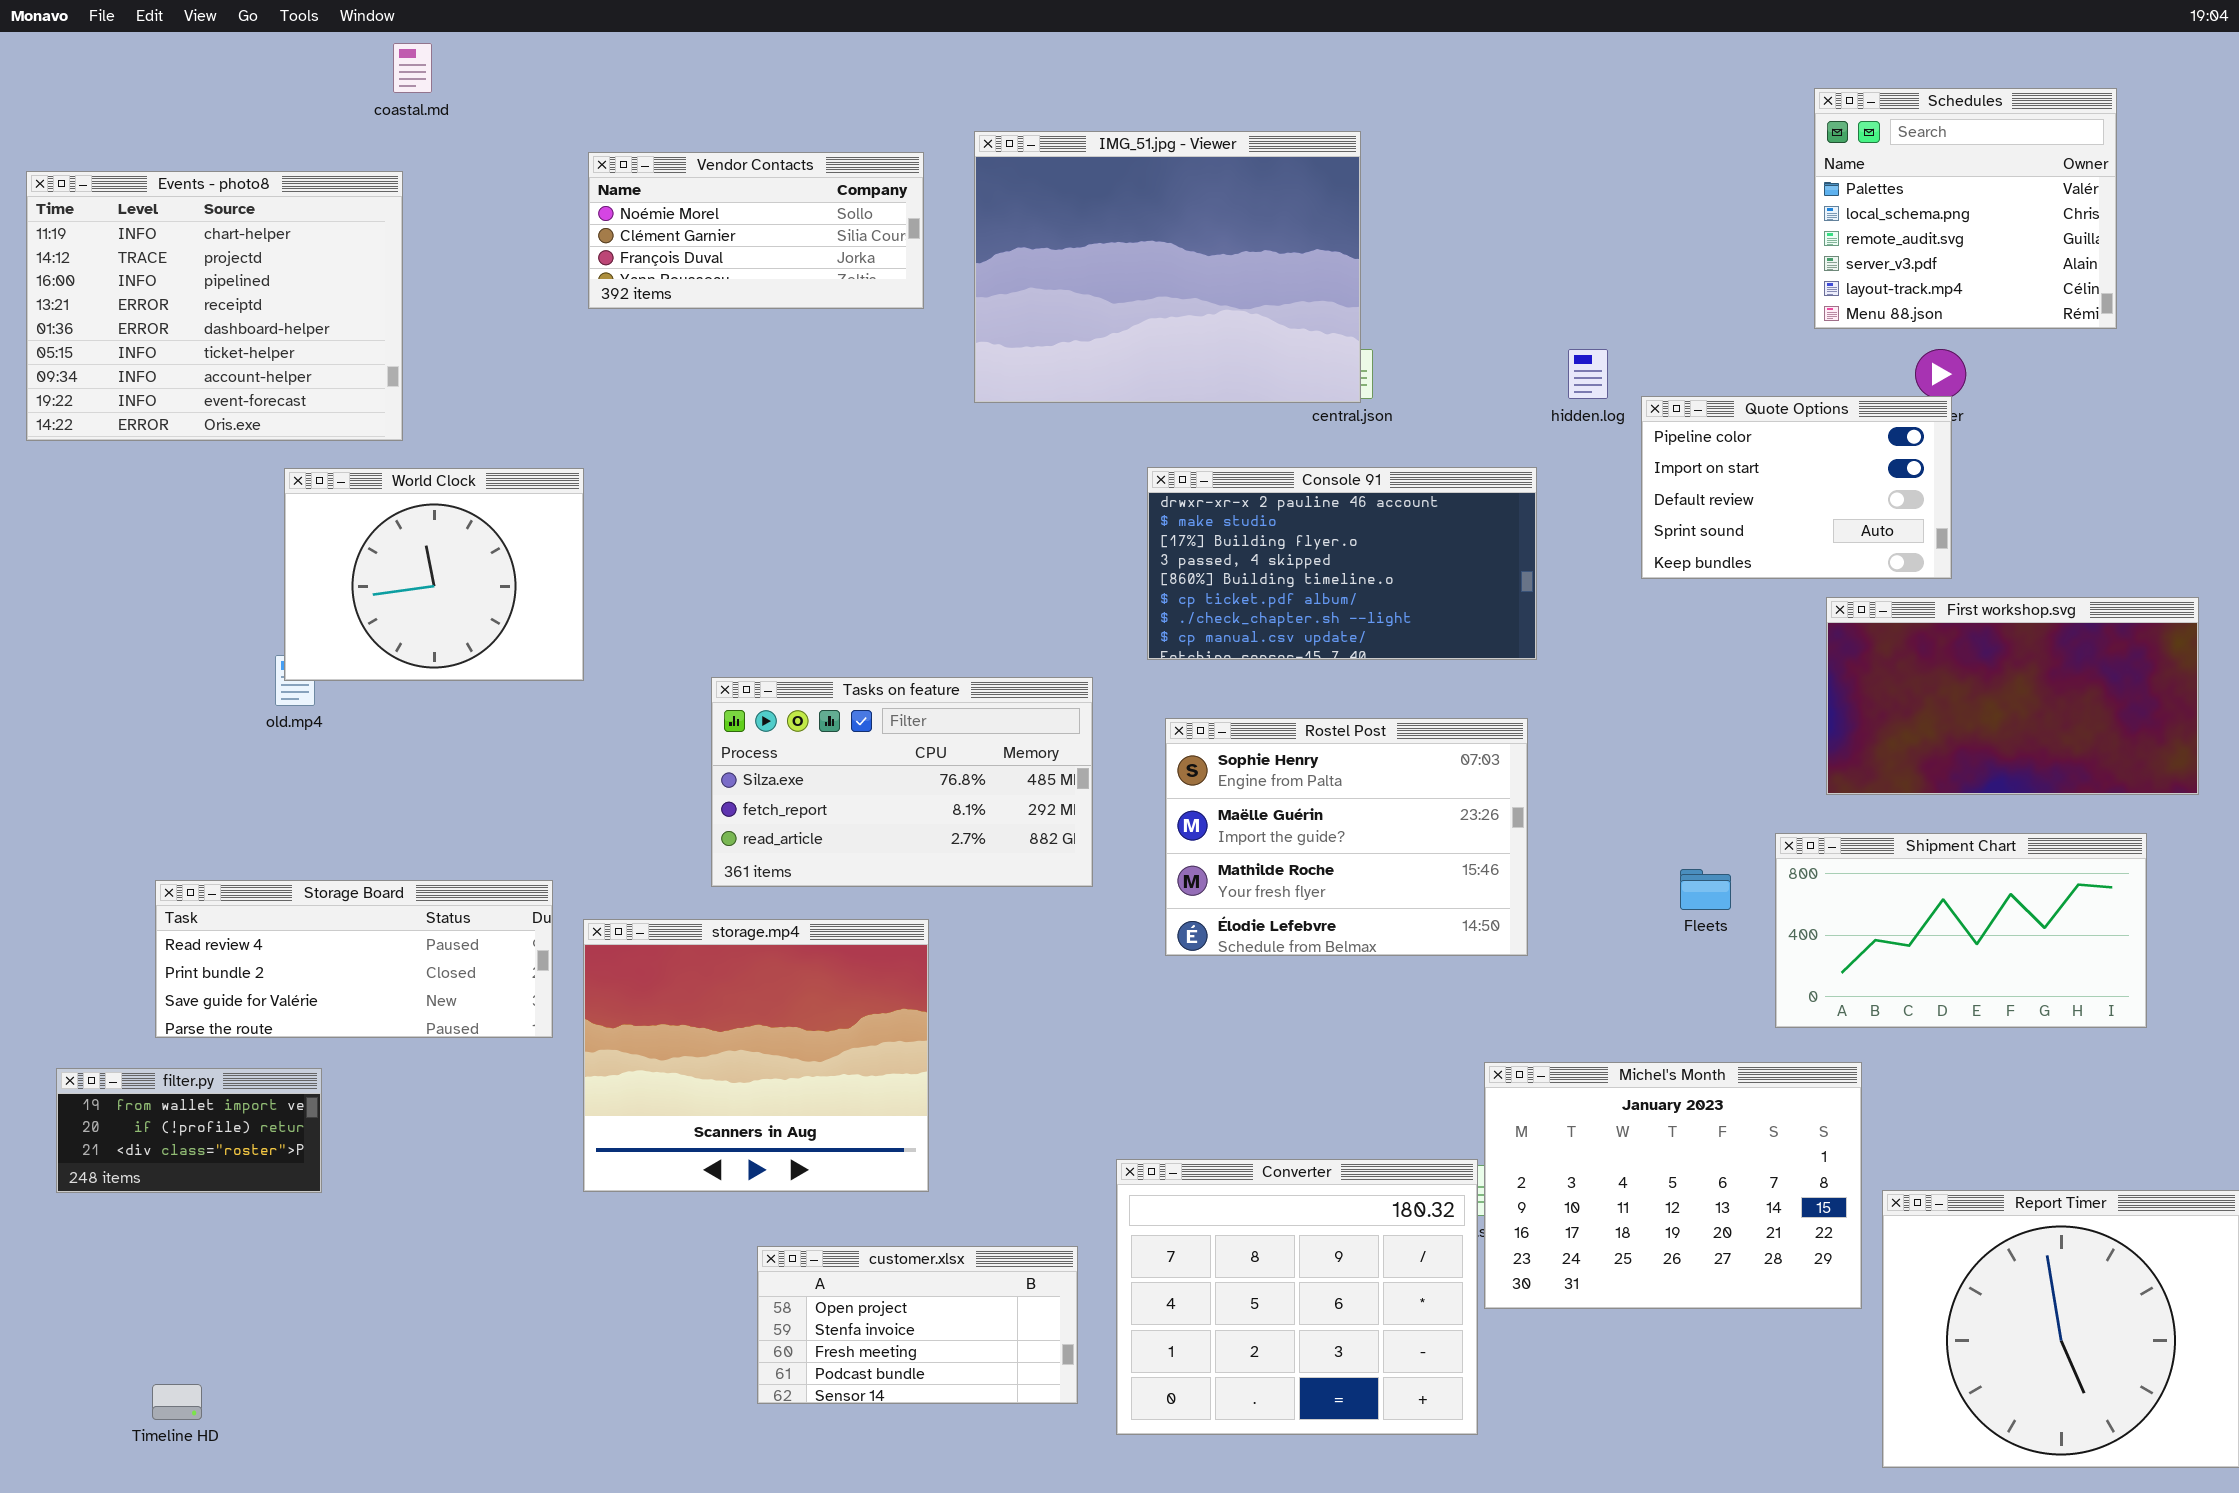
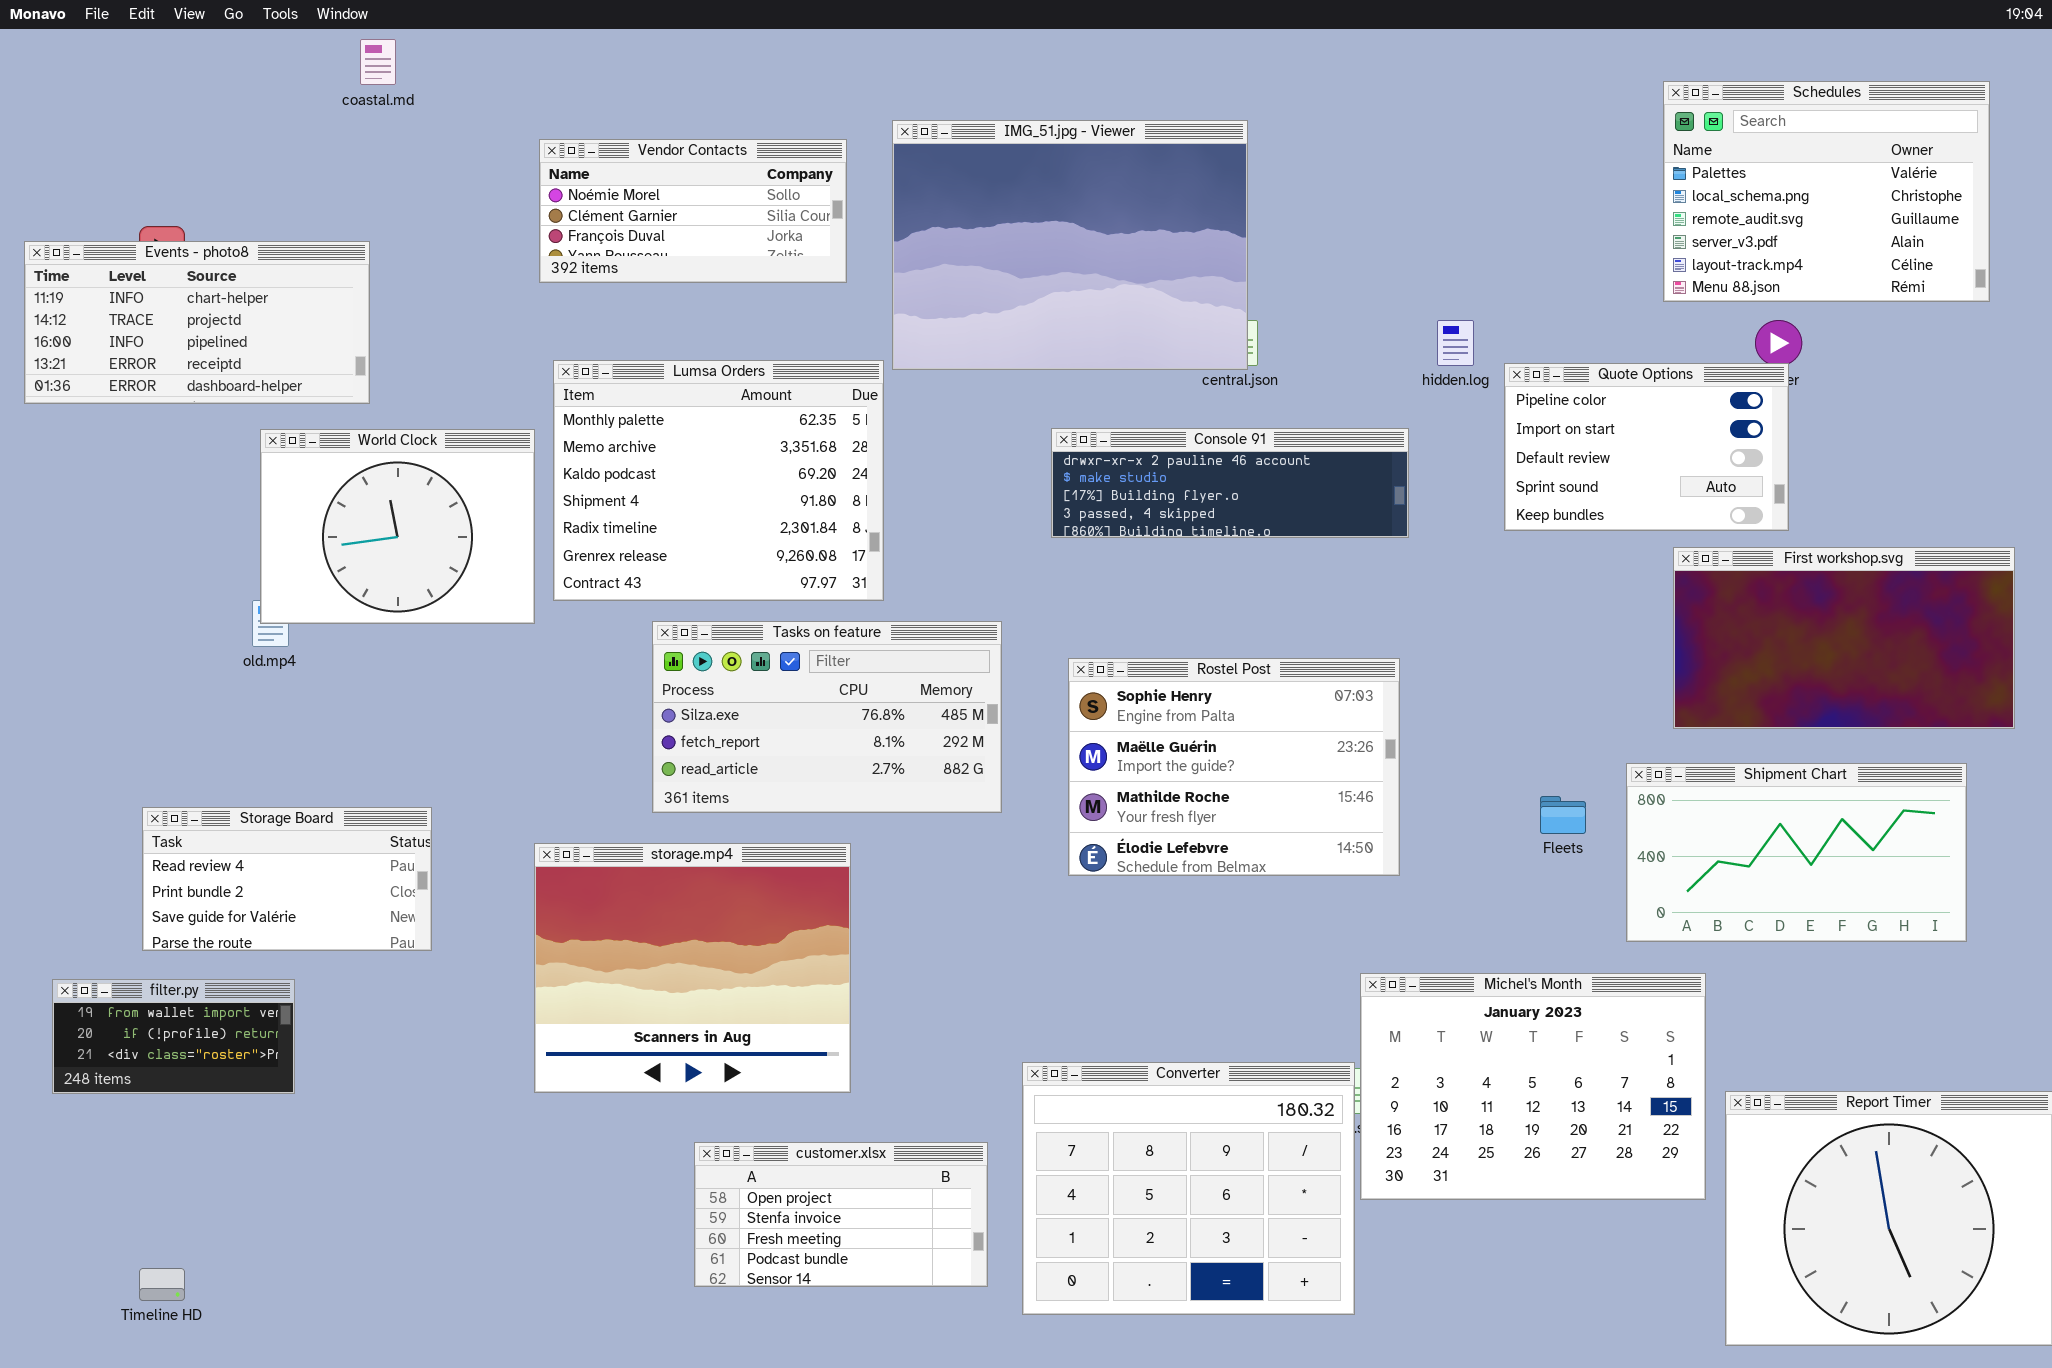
Schedules: [1814,88,2117,329] -> [1663,81,1990,302], resized
Events - photo8: [26,171,403,441] -> [24,241,370,404], resized
Lumsa Orders: none -> [553,360,884,601], opened
Console 91: [1147,467,1537,660] -> [1051,428,1409,538], resized
Storage Board: [155,880,553,1038] -> [142,807,432,951], resized

